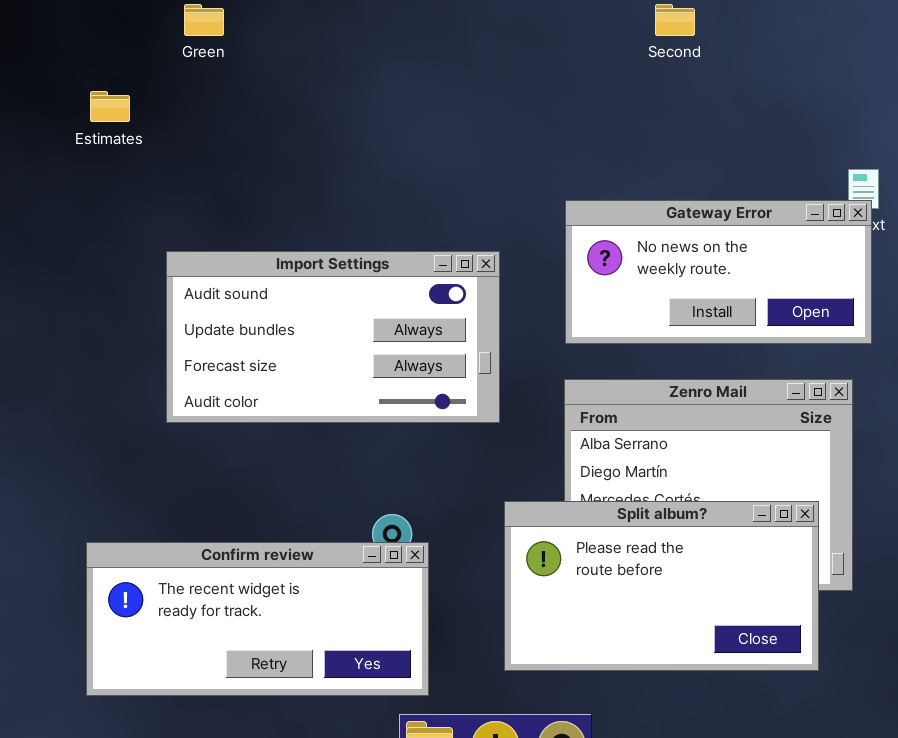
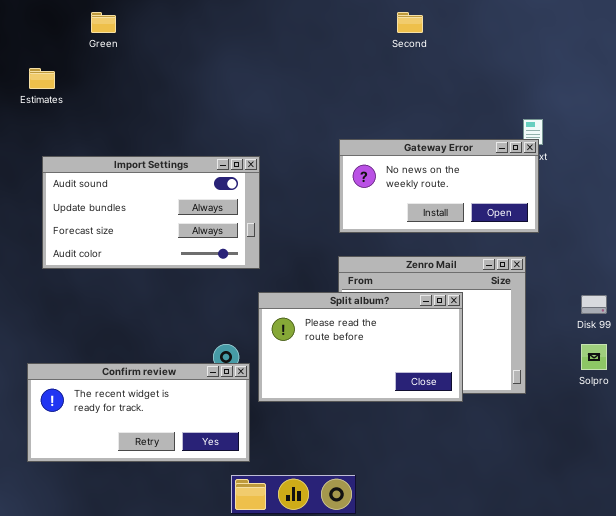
Import Settings: [166,251,500,423] -> [42,156,260,269], moved
Split album?: [504,501,819,671] -> [258,292,463,402], moved

